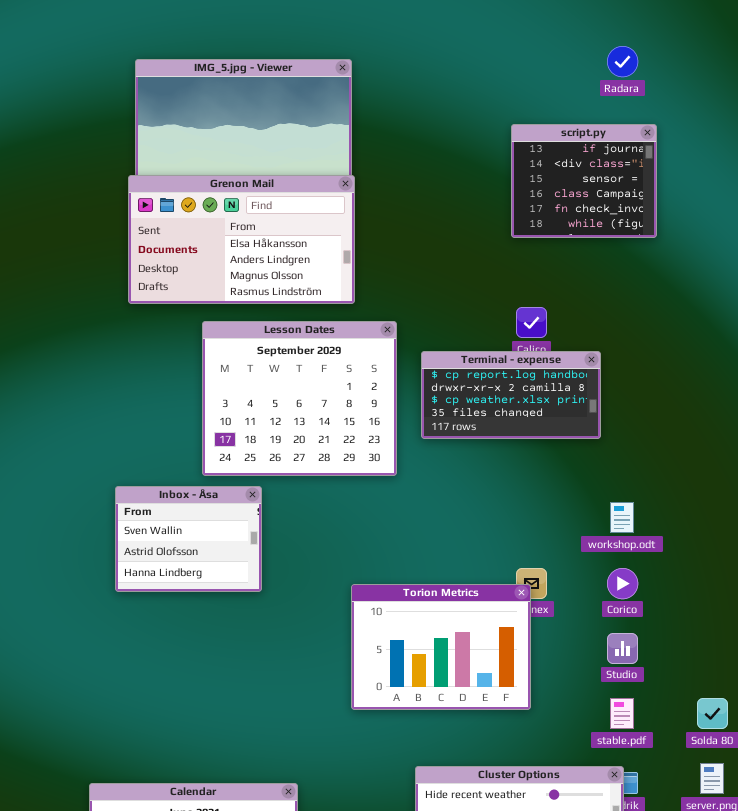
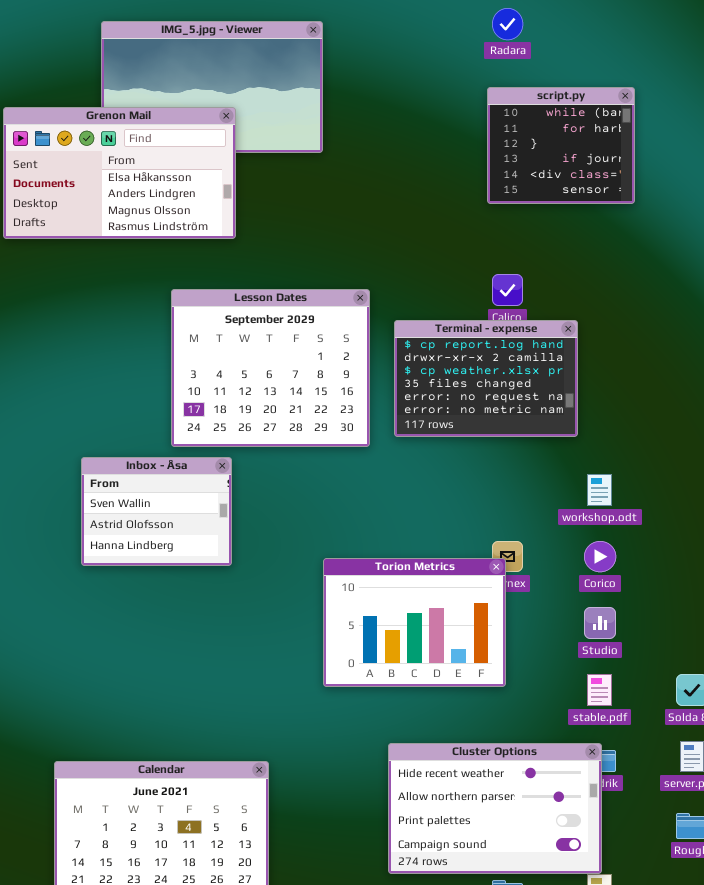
Radara: [607,46,638,77] -> [492,8,523,40], moved
script.py: [511,124,657,238] -> [487,87,635,204], scrolled up 3 rows
Grenon Mail: [128,175,355,304] -> [3,107,236,239], moved
Terminal - expense: [421,351,601,439] -> [394,320,578,437], resized

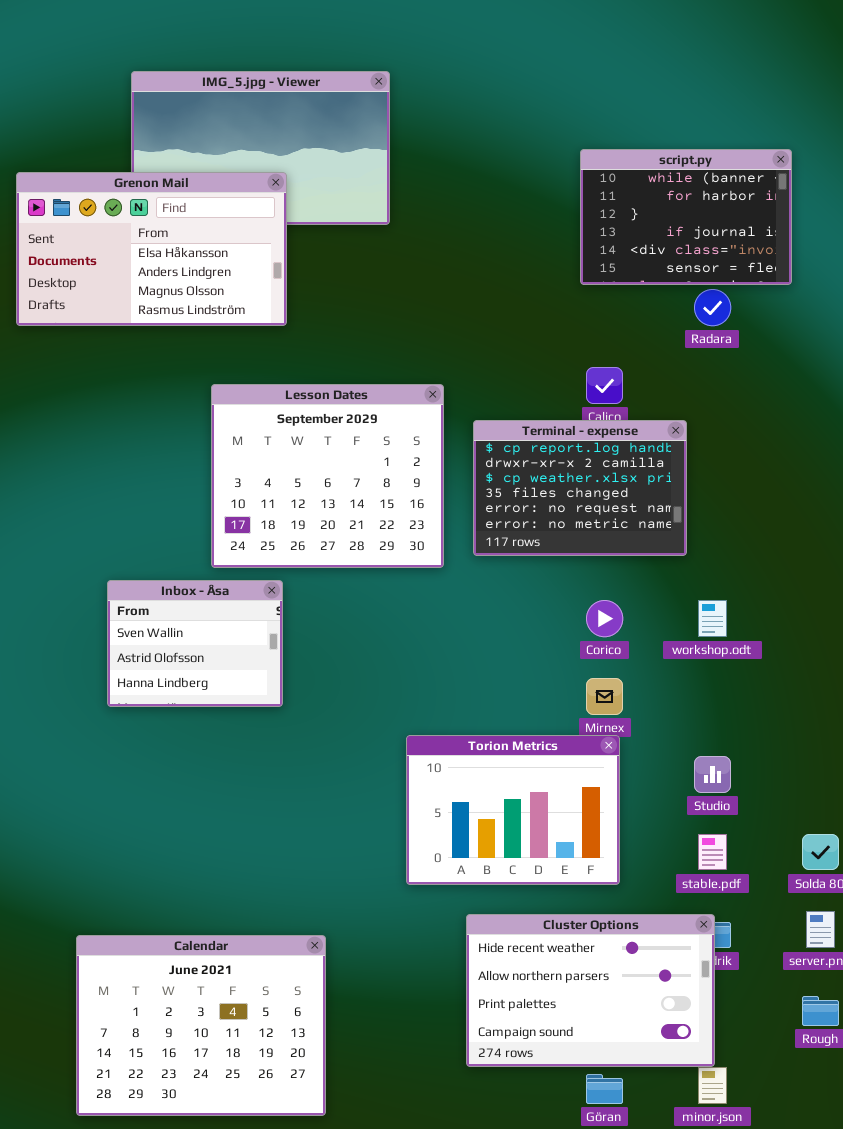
Radara: [492,8,523,40] -> [694,289,731,326], moved
script.py: [487,87,635,204] -> [580,149,792,285], resized
Corico: [584,541,616,572] -> [586,600,623,637], moved
Torion Metrics: [323,558,506,687] -> [406,735,620,885], moved

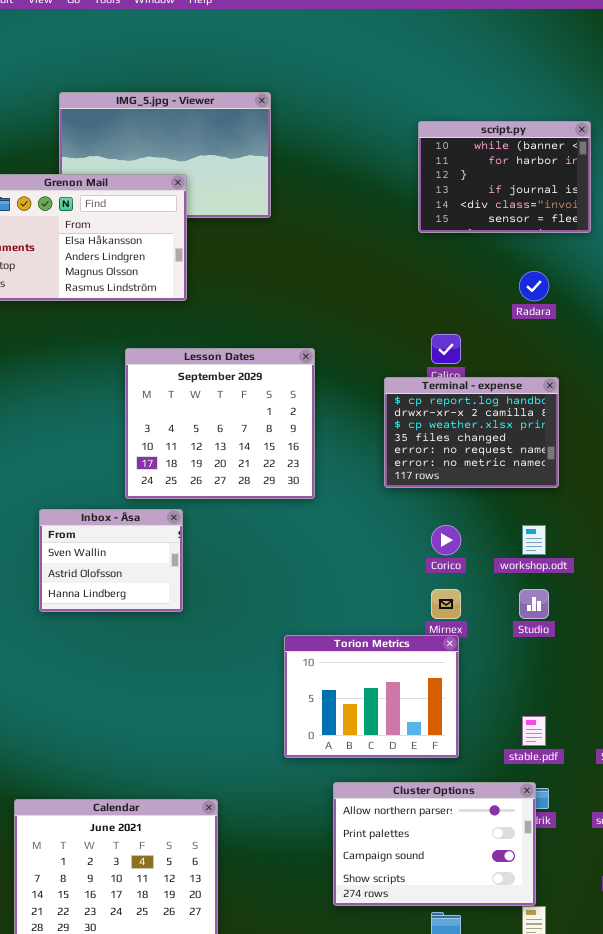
script.py: [580,149,792,285] -> [418,121,591,233], moved
Terminal - expense: [473,420,687,556] -> [384,377,559,488], moved
Studio: [694,756,731,793] -> [519,589,549,619], moved
Cluster Options: [466,914,715,1067] -> [333,782,536,906], scrolled down 1 row

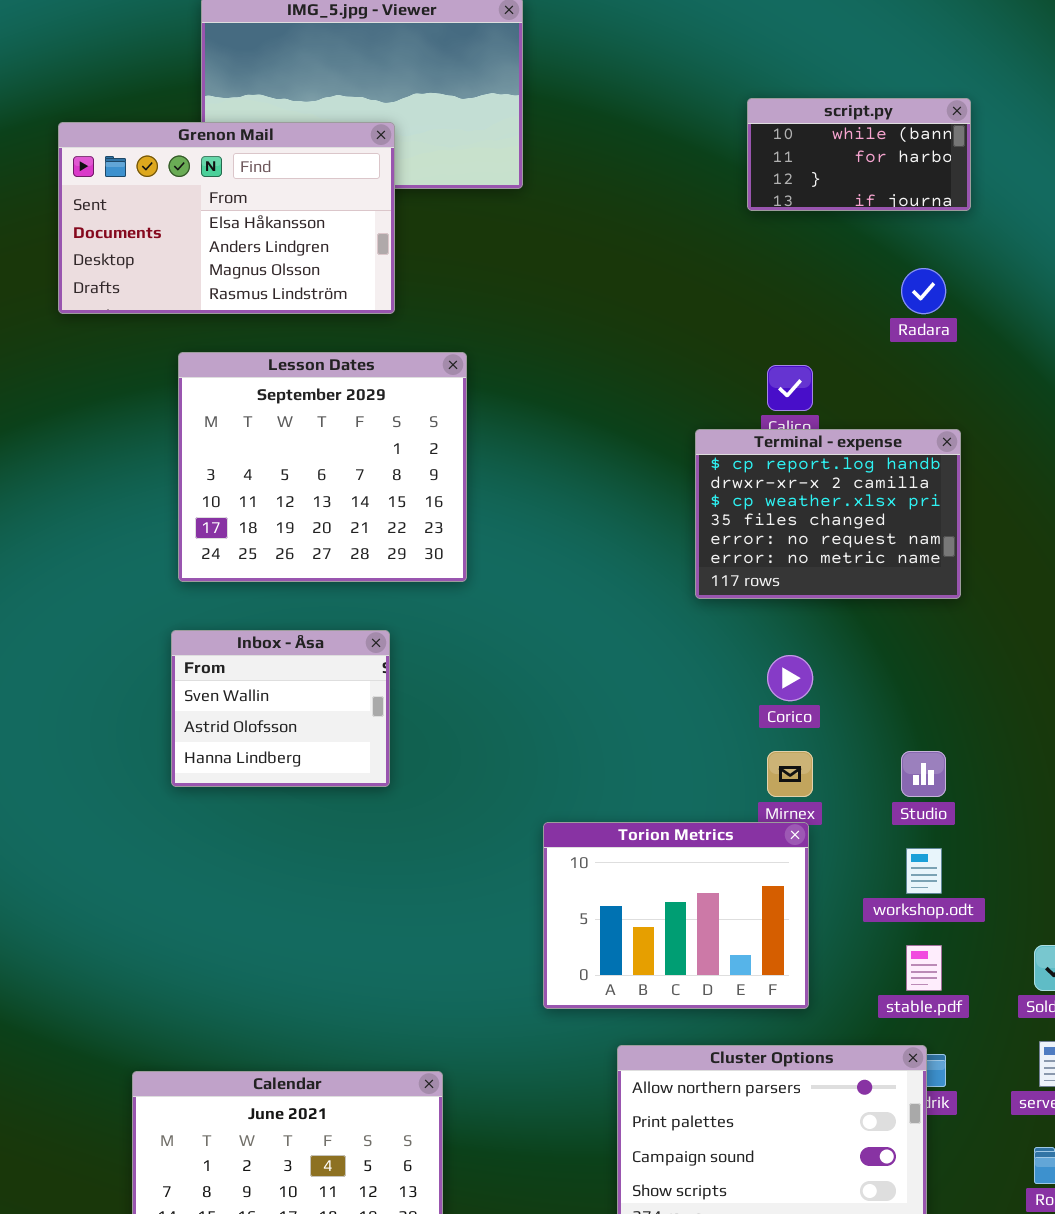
script.py: [418,121,591,233] -> [747,98,971,211], resized
Lesson Dates: [125,348,315,499] -> [178,352,467,582], moved
workshop.odt: [522,525,546,555] -> [906,848,942,894], moved

